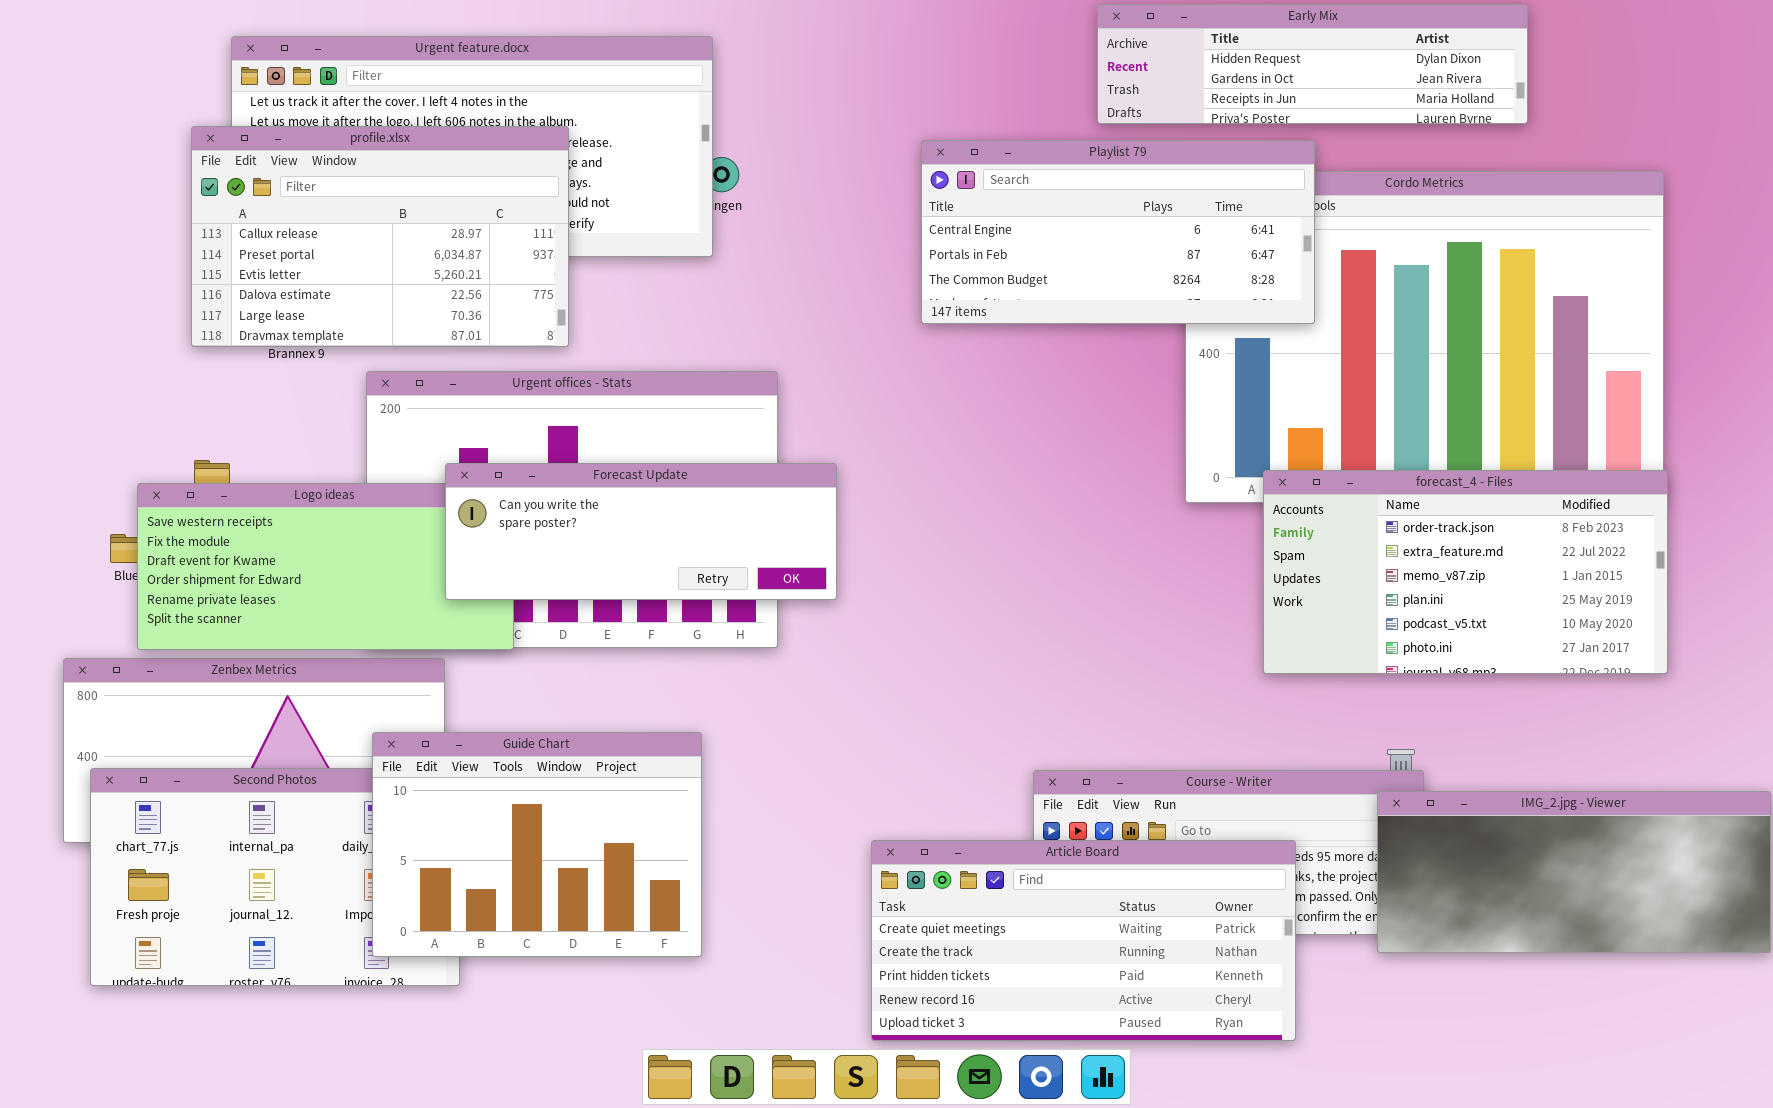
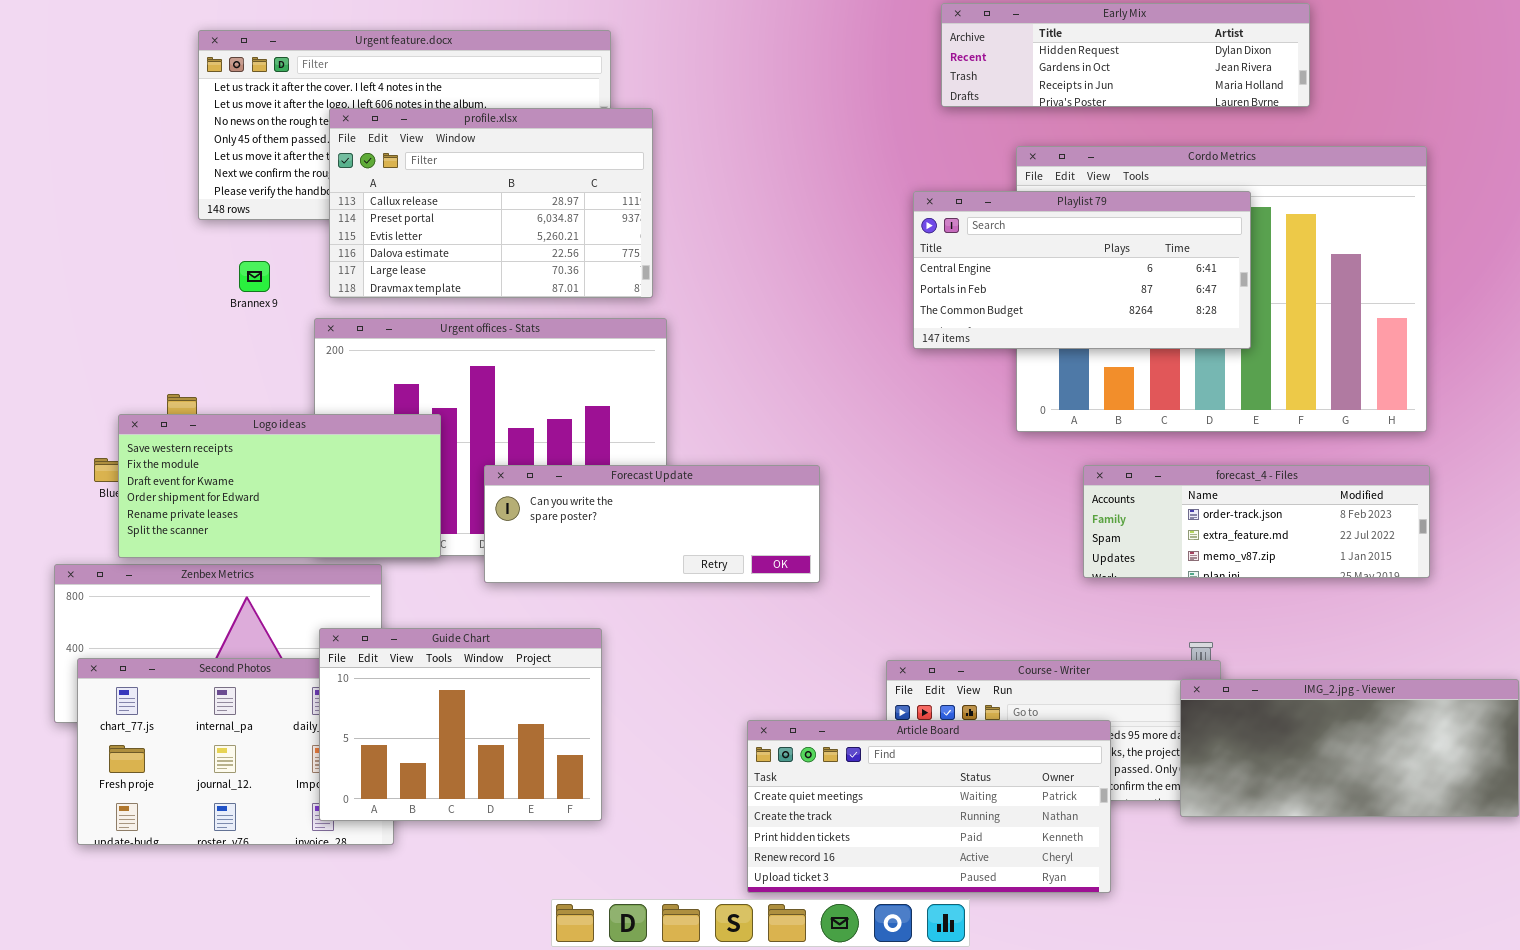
profile.xlsx: [191,126,569,347] -> [329,108,653,298], moved
Playlist 79: [921,140,1315,324] -> [913,191,1251,349], moved
Forecast Update: [445,463,837,600] -> [484,465,820,583], moved
forecast_4 - Files: [1263,470,1668,674] -> [1083,465,1430,578], resized

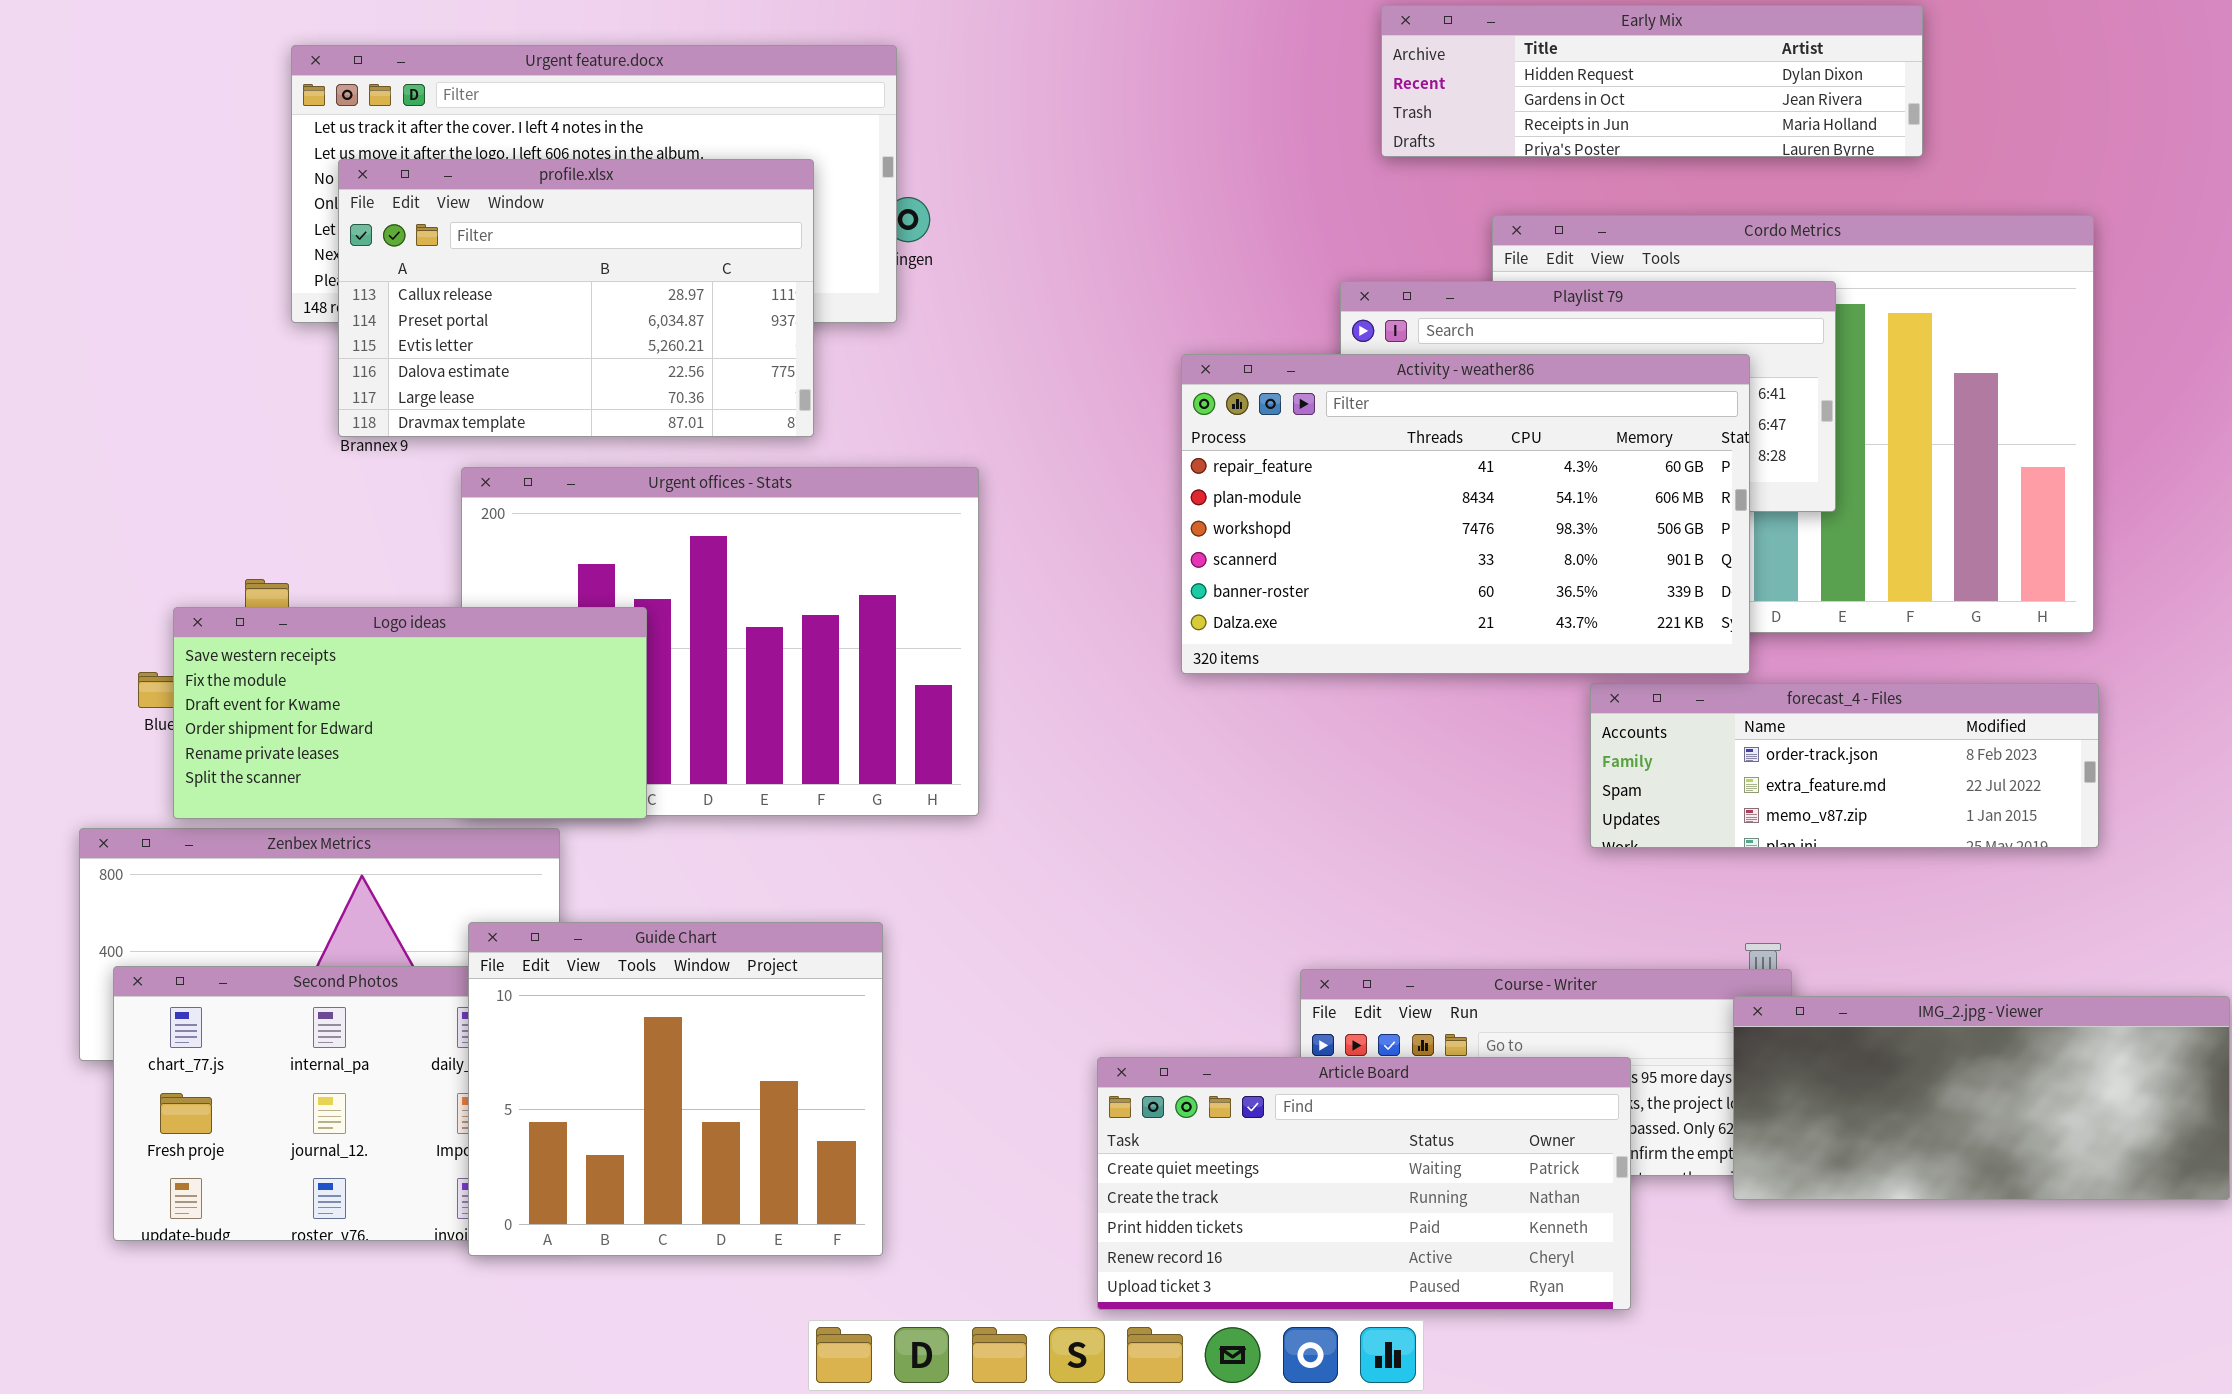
profile.xlsx: [329,108,653,298] -> [338,159,814,437], moved
Activity - weather86: none -> [1181,354,1750,674], opened
Forecast Update: [484,465,820,583] -> none, closed
Guide Chart: [319,628,602,821] -> [468,922,883,1256], resized

